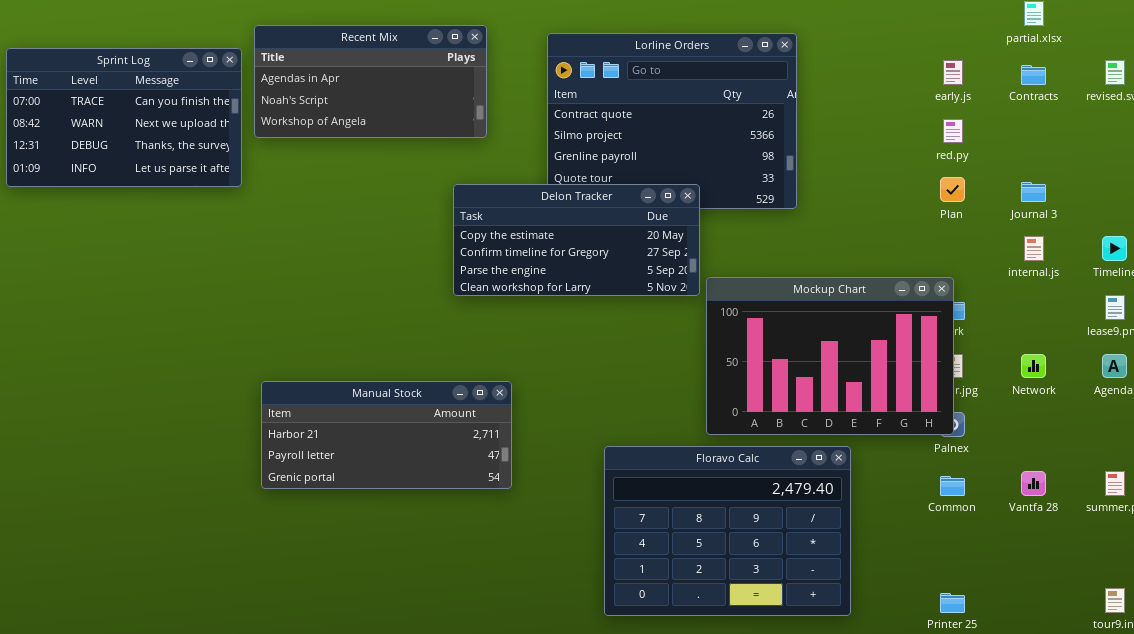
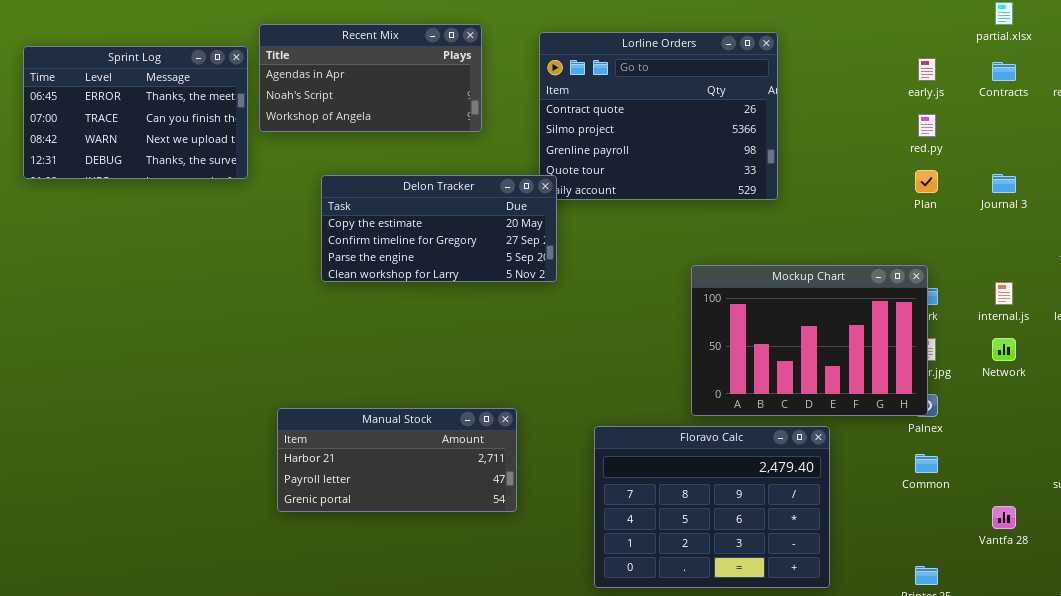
Sprint Log: [6,48,242,187] -> [23,46,248,179], scrolled up 1 row
Delon Tracker: [453,184,700,296] -> [321,175,557,282], moved
internal.js: [1024,236,1044,261] -> [995,282,1013,305], moved
Manual Stock: [261,381,512,489] -> [277,408,517,512], moved
Vantfa 28: [1021,471,1046,496] -> [992,506,1016,529], moved

